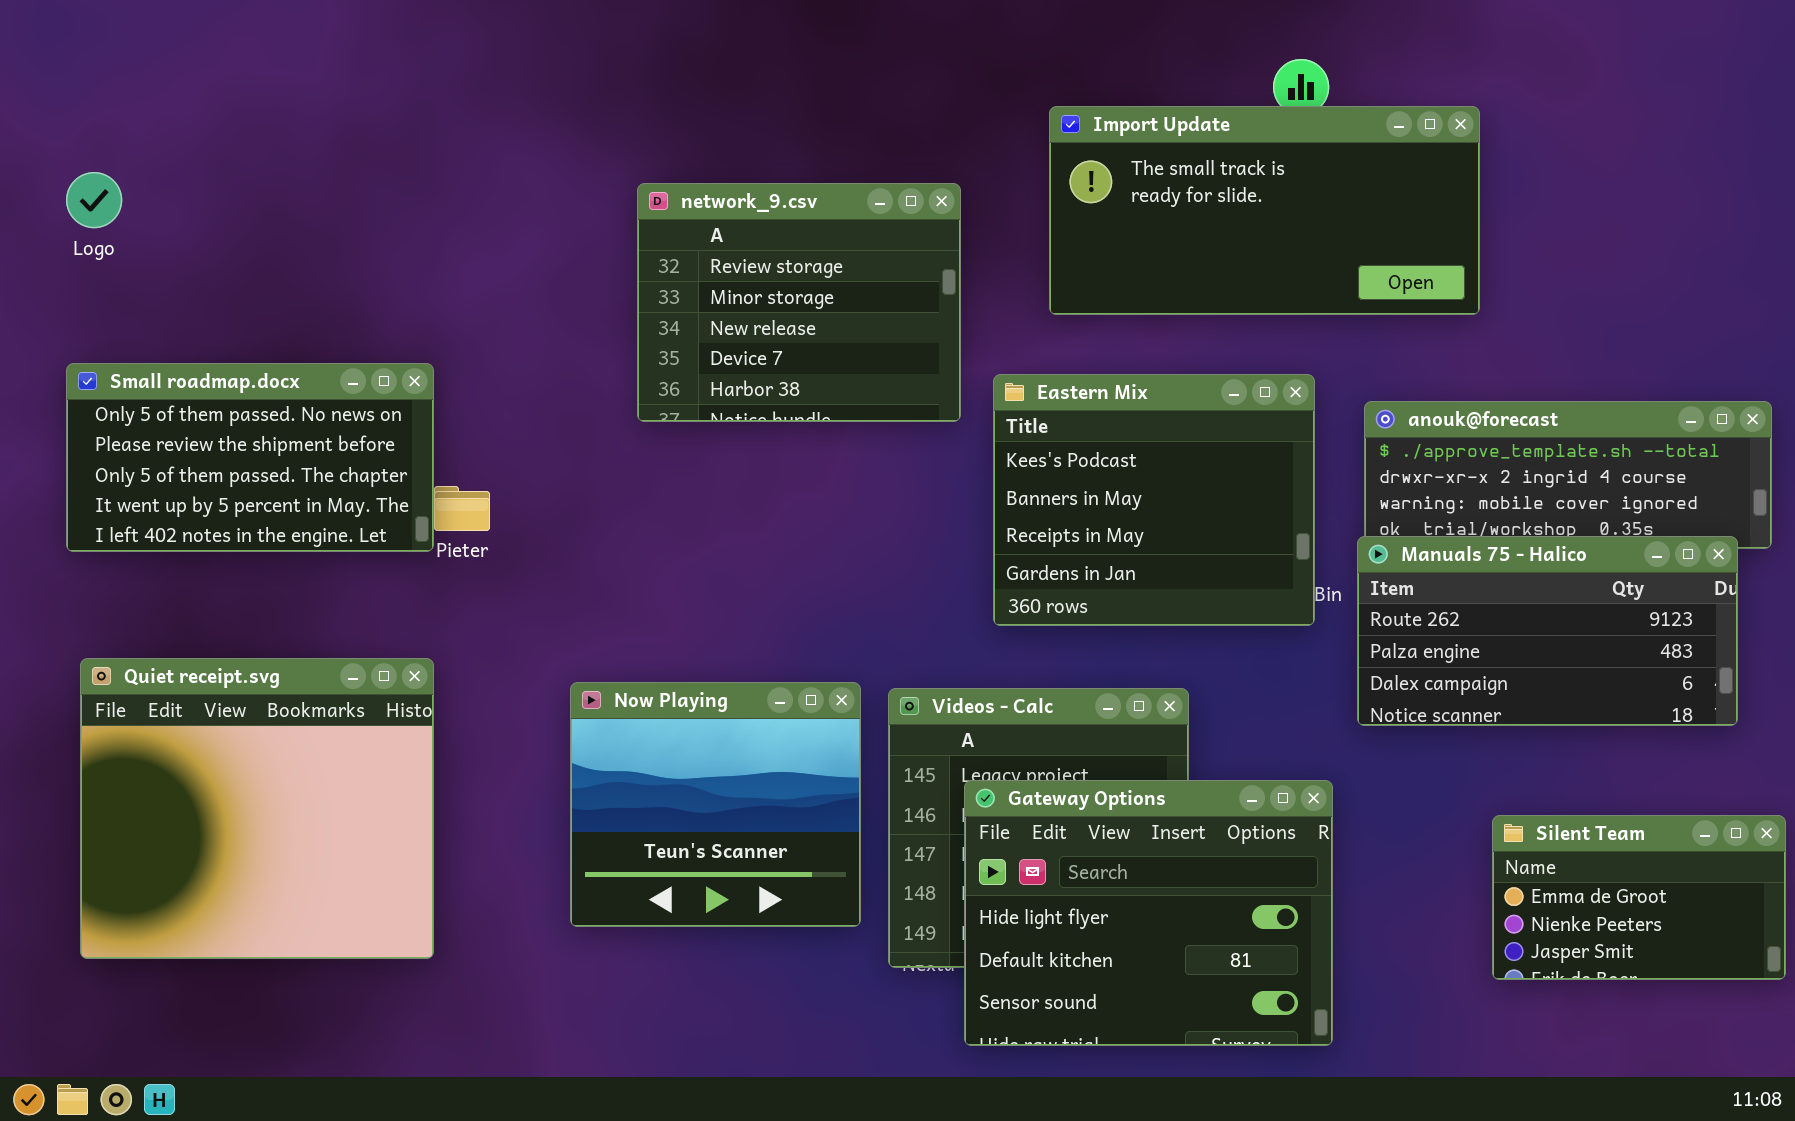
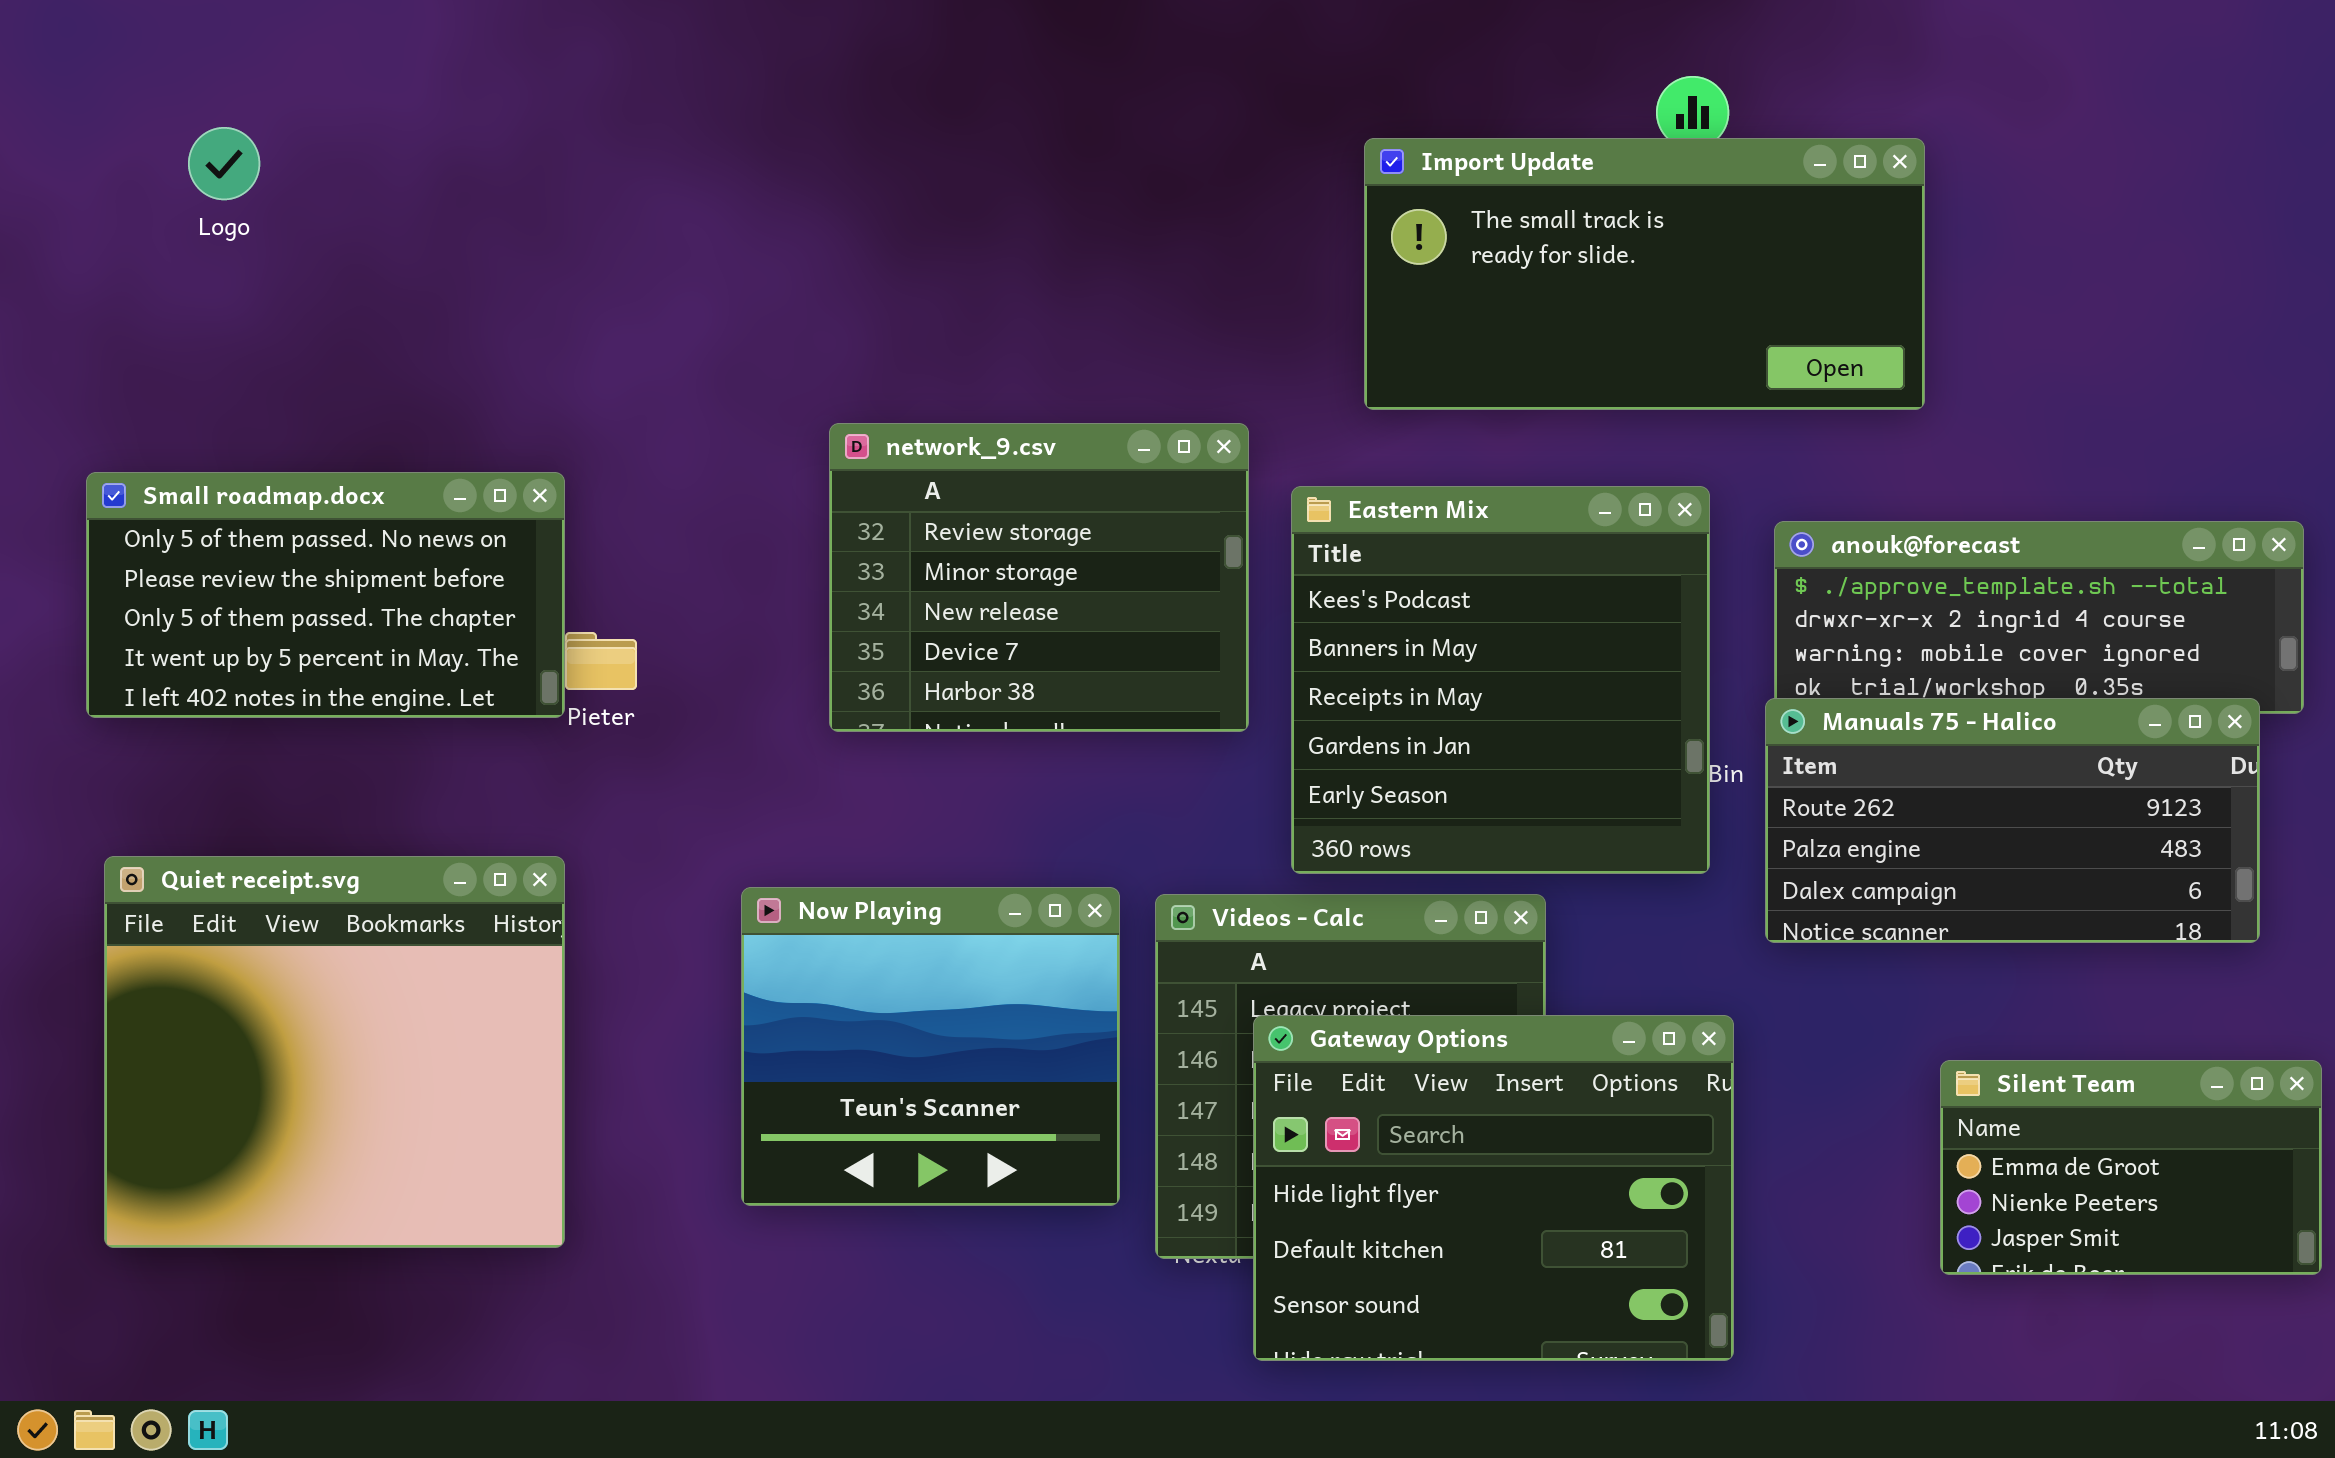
Logo: [66,172,122,228] -> [188,127,260,200], moved
network_9.csv: [637,183,961,422] -> [829,423,1249,732], moved
Eastern Mix: [993,374,1315,626] -> [1291,486,1710,874], resized

